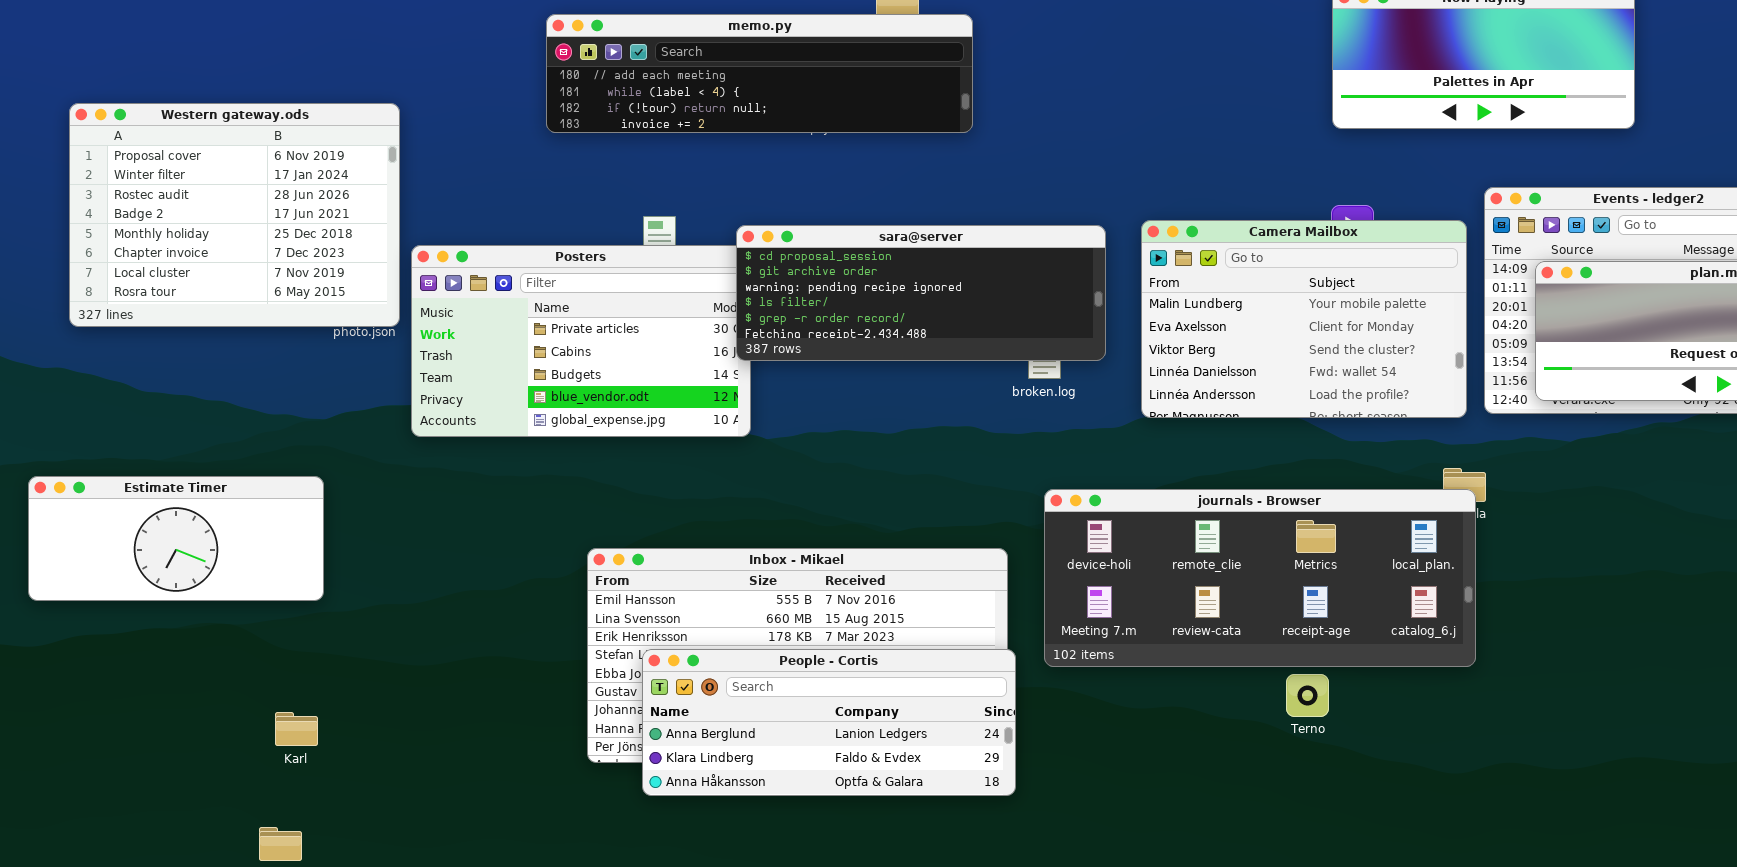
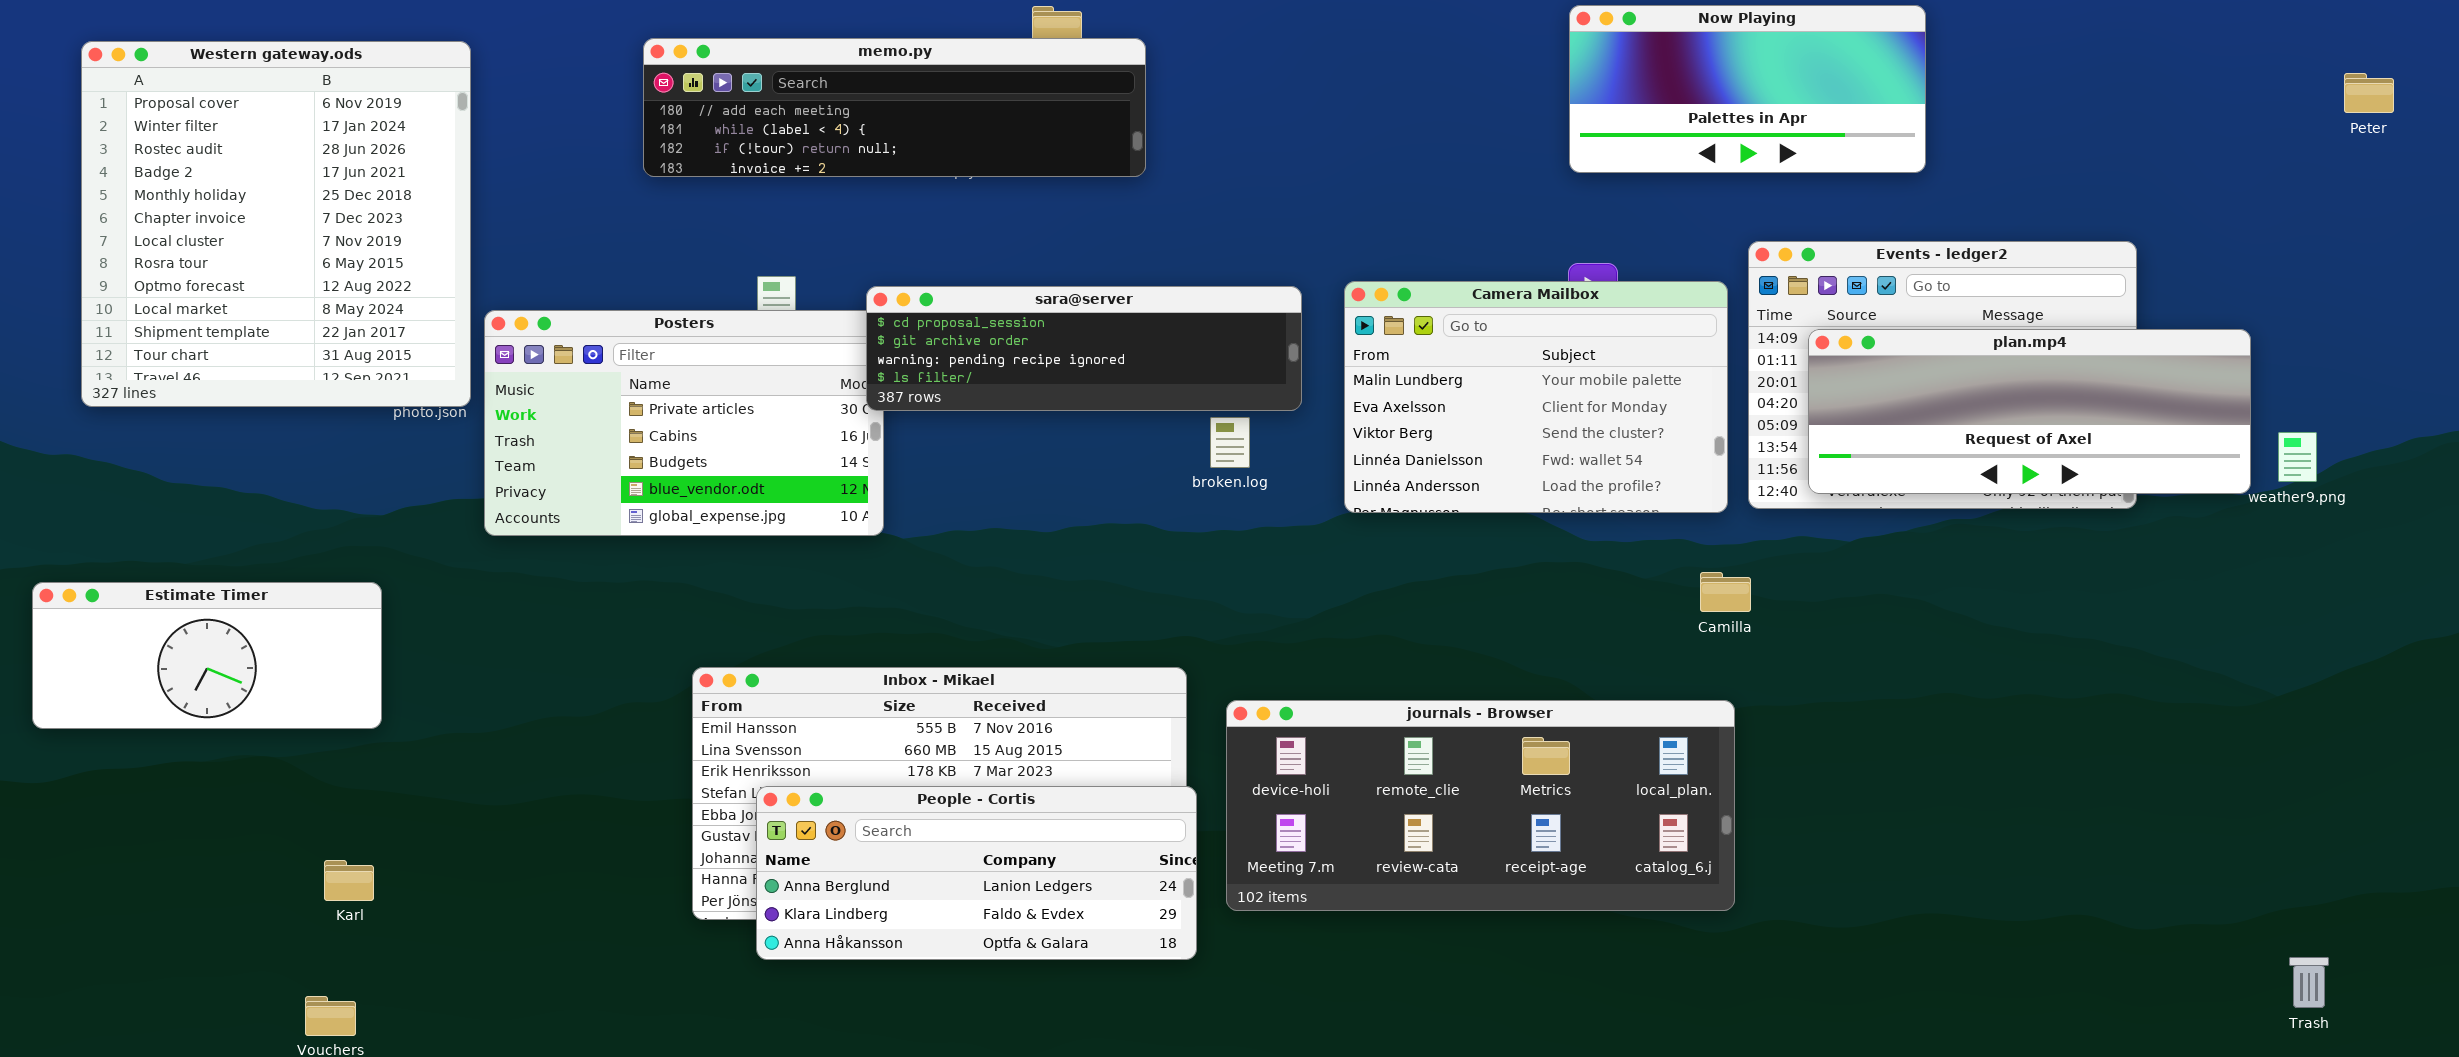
Western gateway.ods: [69,103,400,327] -> [81,41,471,407], resized
sara@server: [736,225,1106,361] -> [866,286,1302,411], resized
journals - Browser: [1044,489,1476,667] -> [1226,700,1735,911], moved

